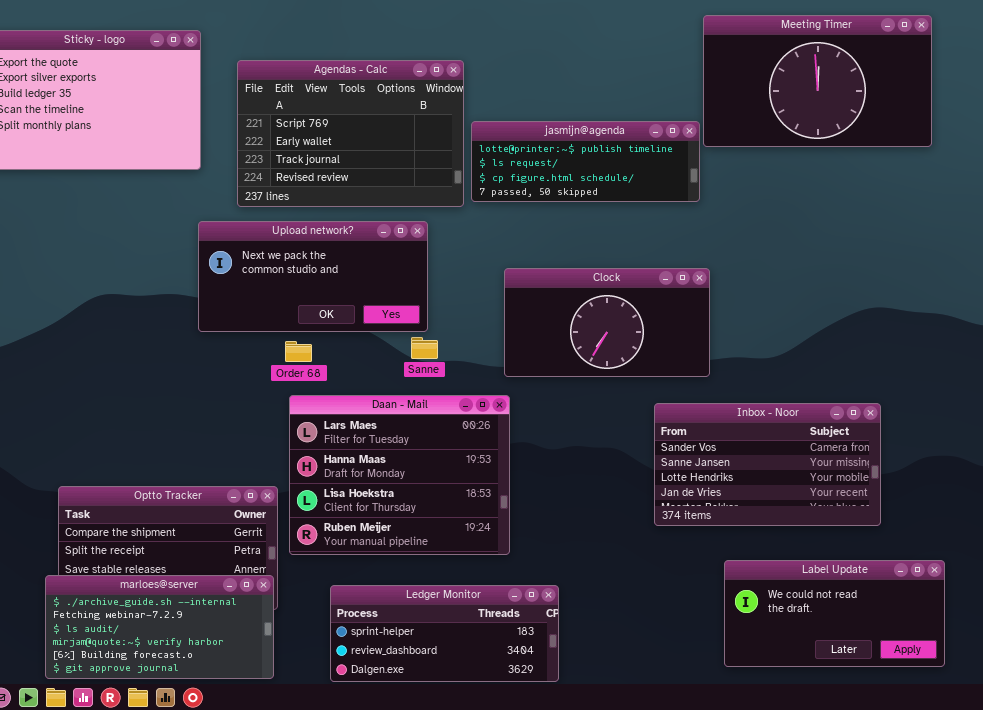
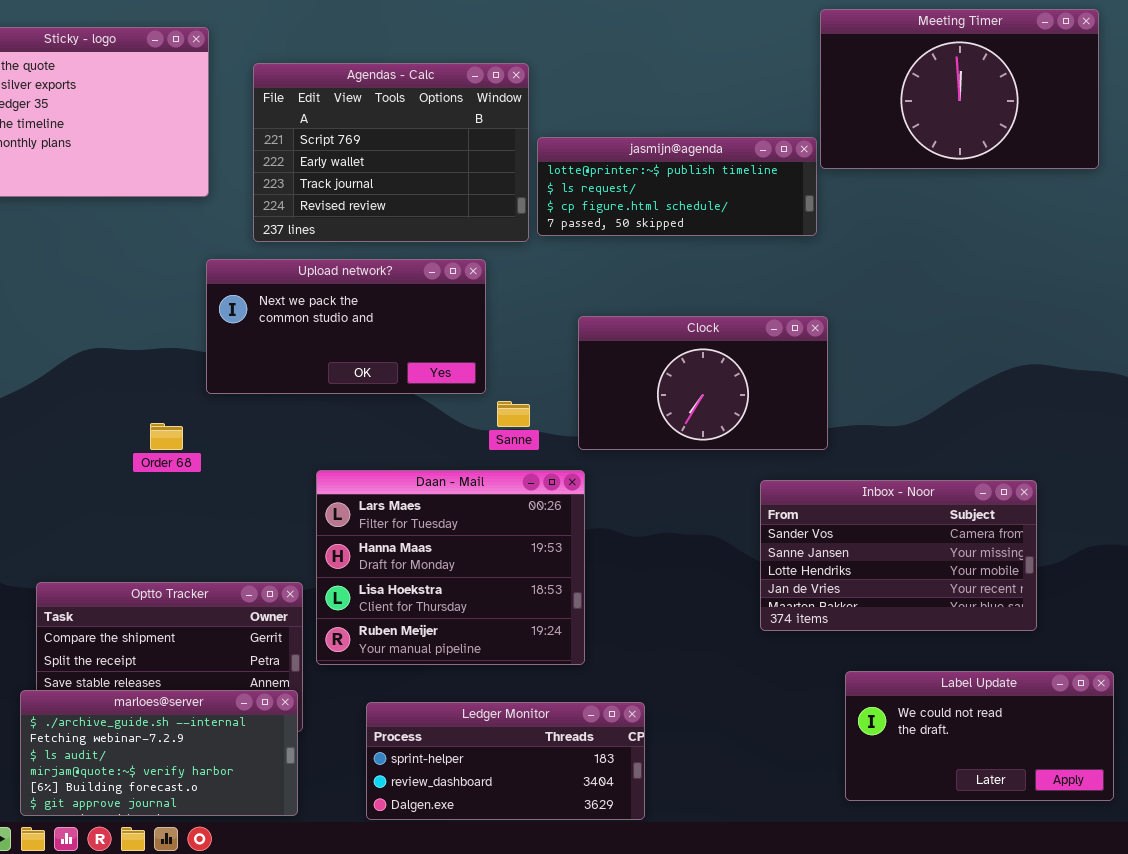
Sanne: [411,337,438,359] -> [497,401,530,427], moved
Order 68: [285,341,312,362] -> [150,423,183,450], moved

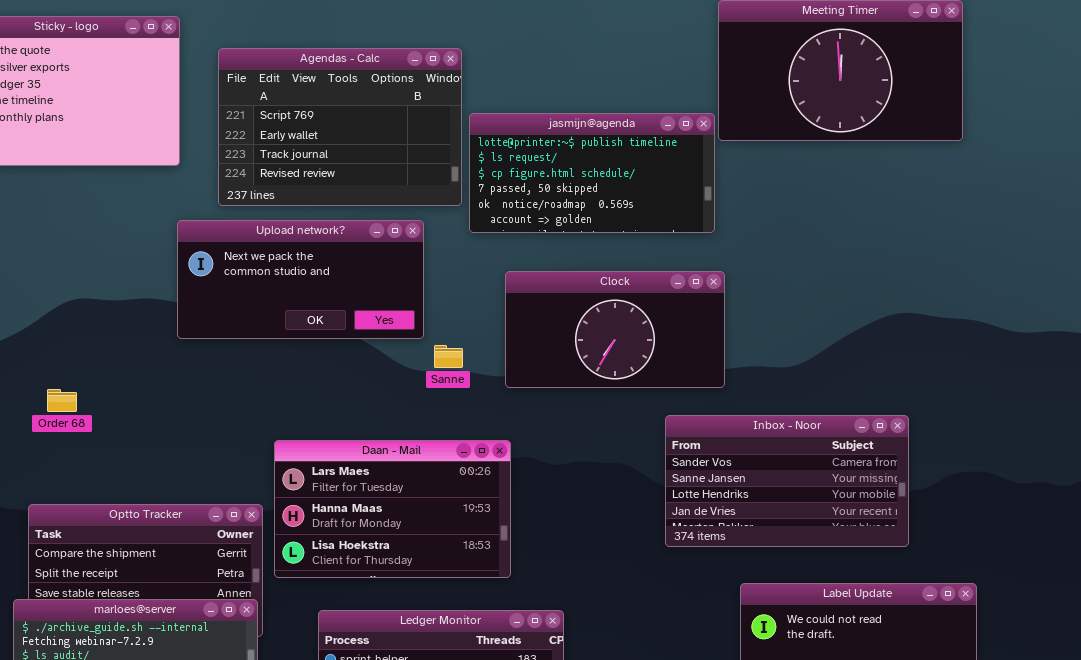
jasmijn@agenda: [537,137,817,236] -> [469,113,715,233], resized
Order 68: [150,423,183,450] -> [47,389,77,412], moved
Daan - Mail: [316,470,585,665] -> [274,440,511,578], resized

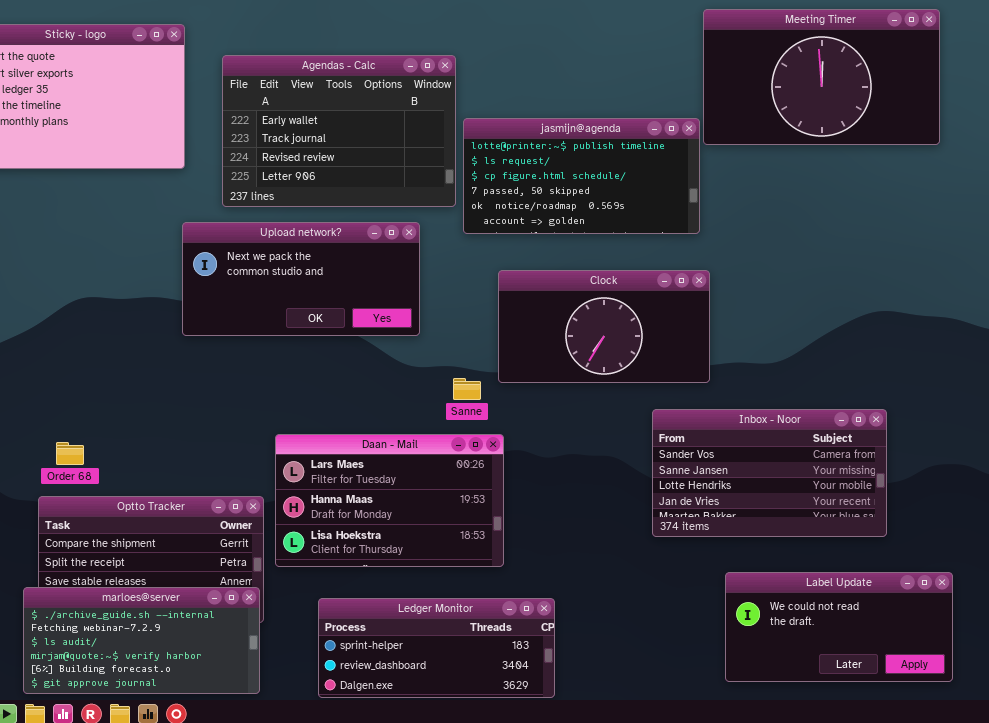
Agendas - Calc: [218,48,462,206] -> [222,55,456,207], scrolled down 1 row
Sanne: [434,345,463,368] -> [453,378,481,400], moved
Order 68: [47,389,77,412] -> [56,442,84,465], moved

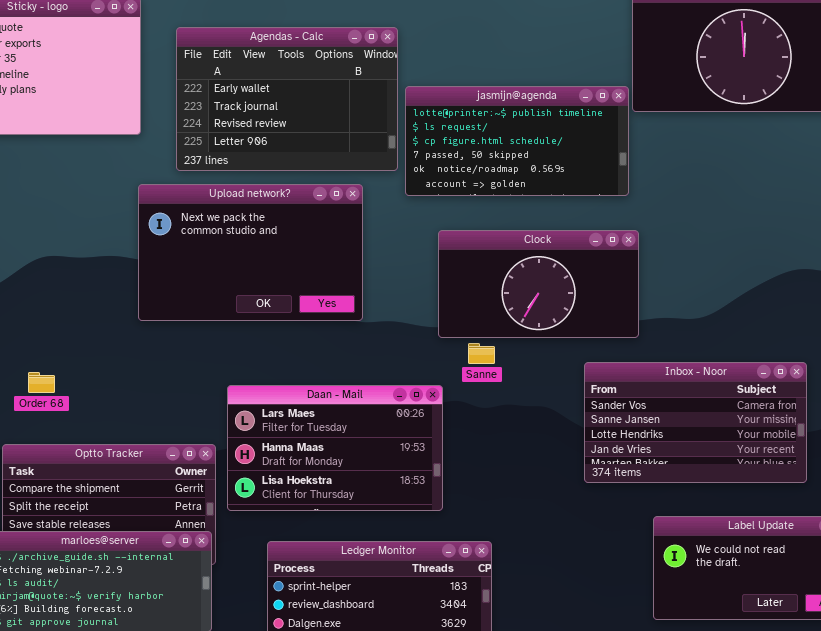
Upload network?: [182,222,420,336] -> [138,184,363,321], resized
Sanne: [453,378,481,400] -> [468,343,495,364], moved
Order 68: [56,442,84,465] -> [28,372,55,393], moved

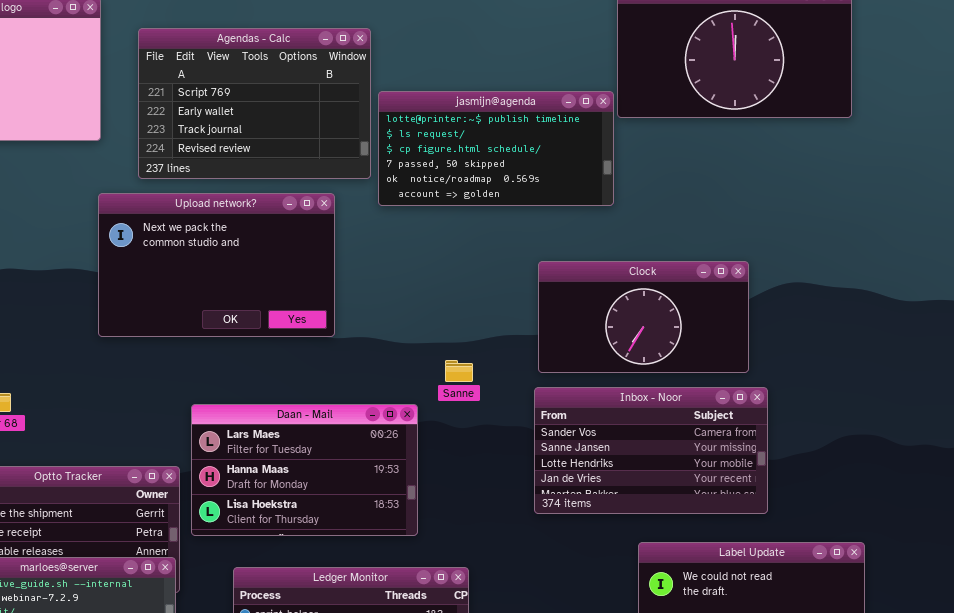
Agendas - Calc: [176,27,398,171] -> [138,28,371,179], scrolled up 1 row
Clock: [438,230,639,338] -> [538,261,749,373], moved
Inbox - Noor: [584,362,807,483] -> [534,387,768,514], moved

